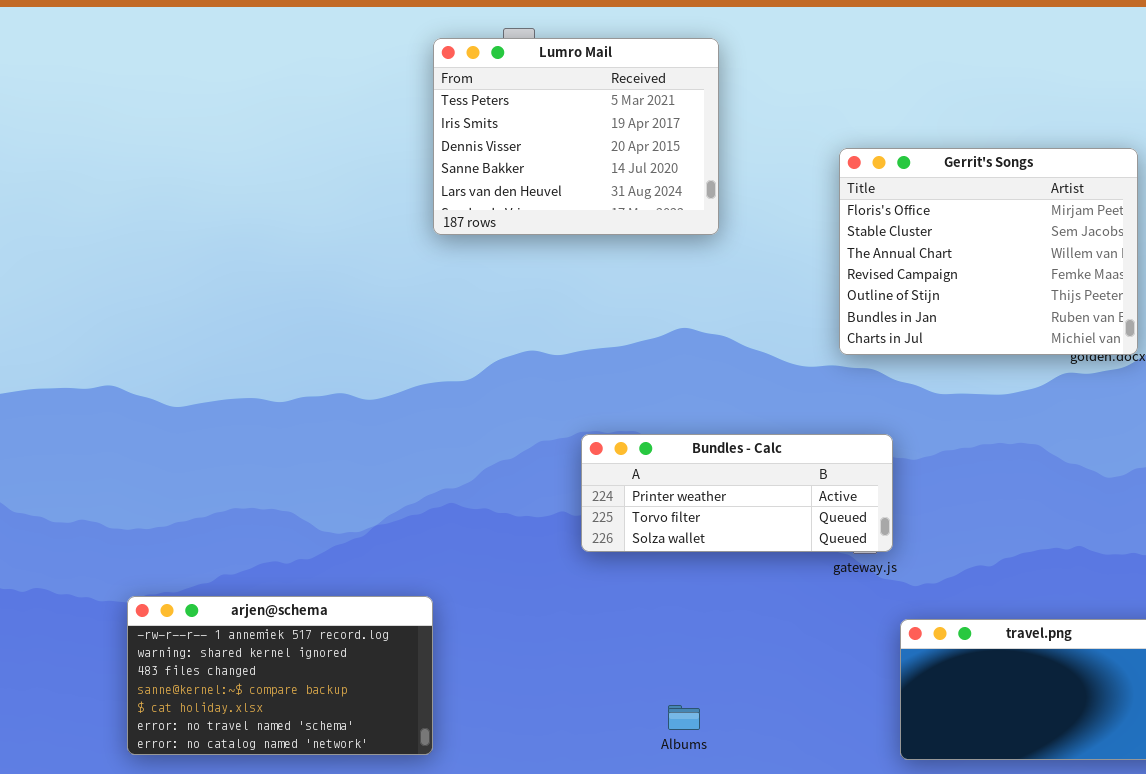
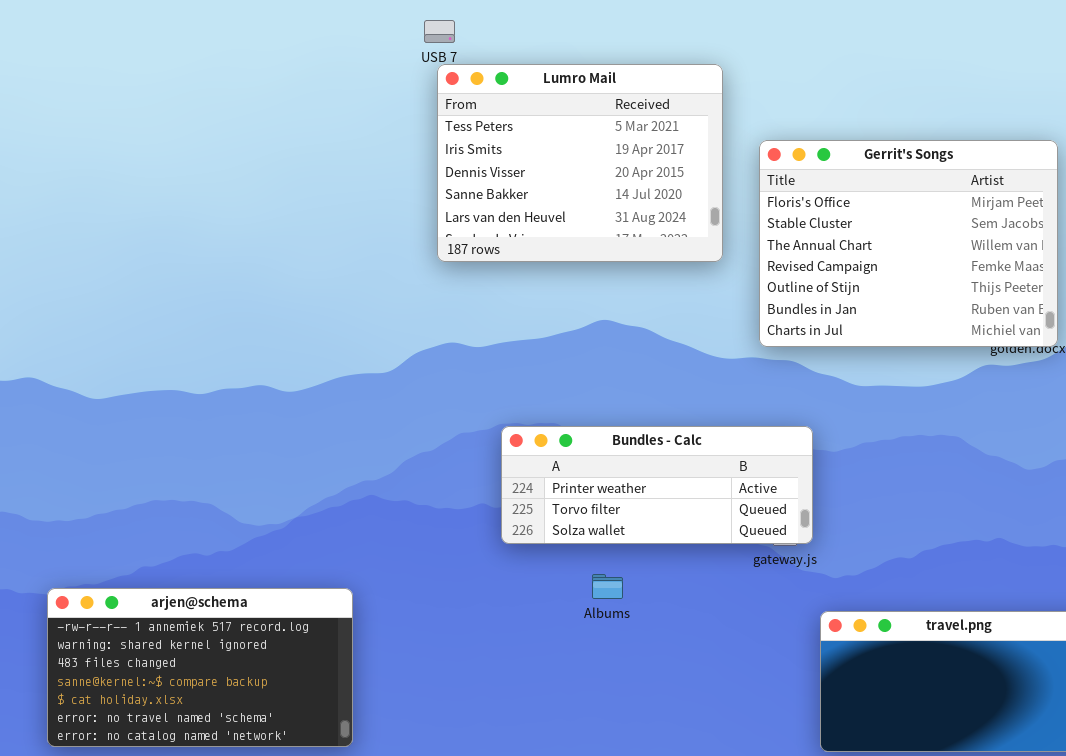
Lumro Mail: [433,38,719,235] -> [437,64,723,262], moved
Albums: [668,705,700,730] -> [592,574,623,599], moved

